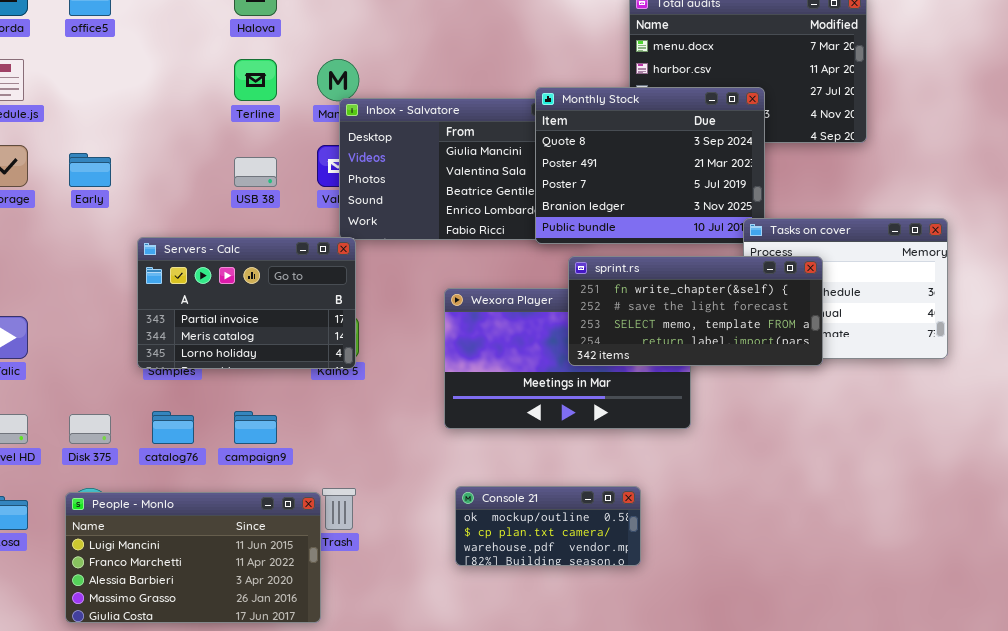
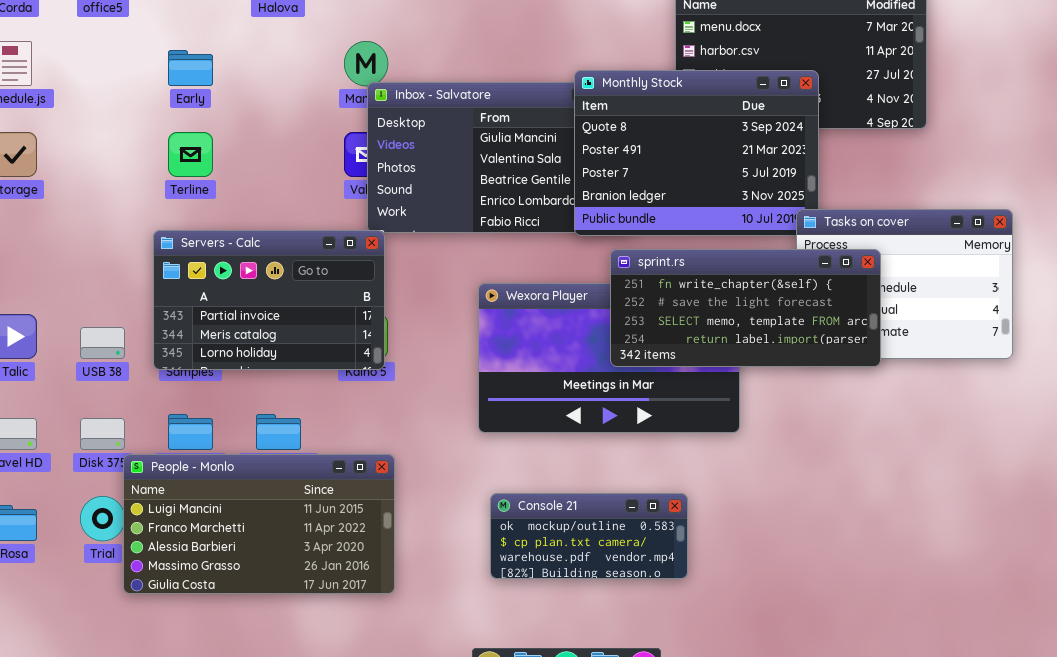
Terline: [234,59,277,101] -> [168,132,213,177], moved
Early: [69,153,111,187] -> [168,50,213,86], moved
USB 38: [234,157,277,187] -> [80,327,125,359], moved
People - Monlo: [65,492,321,623] -> [123,454,395,594], moved

